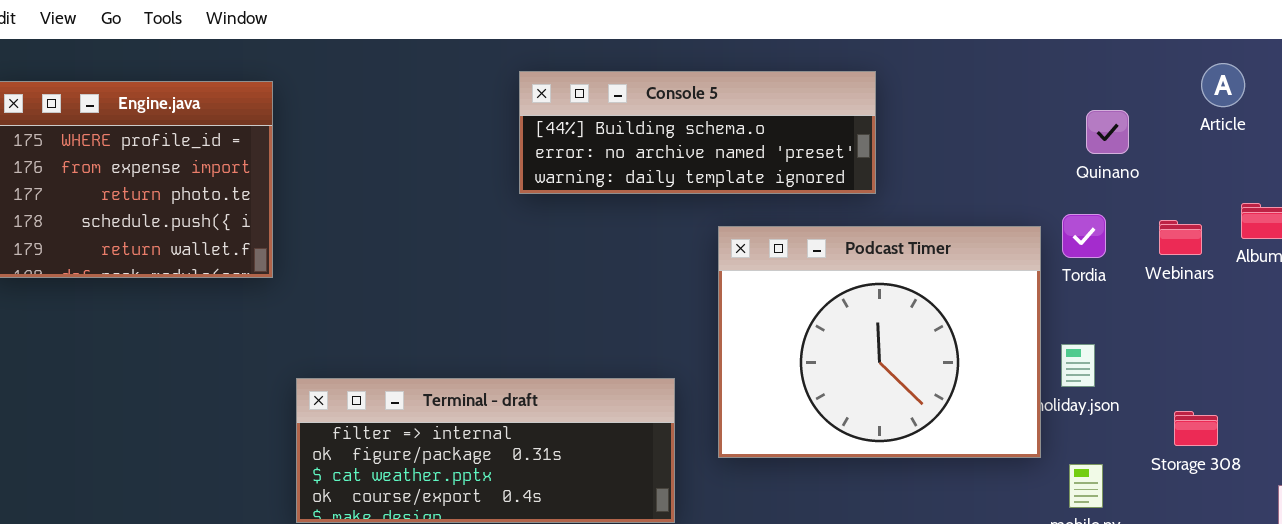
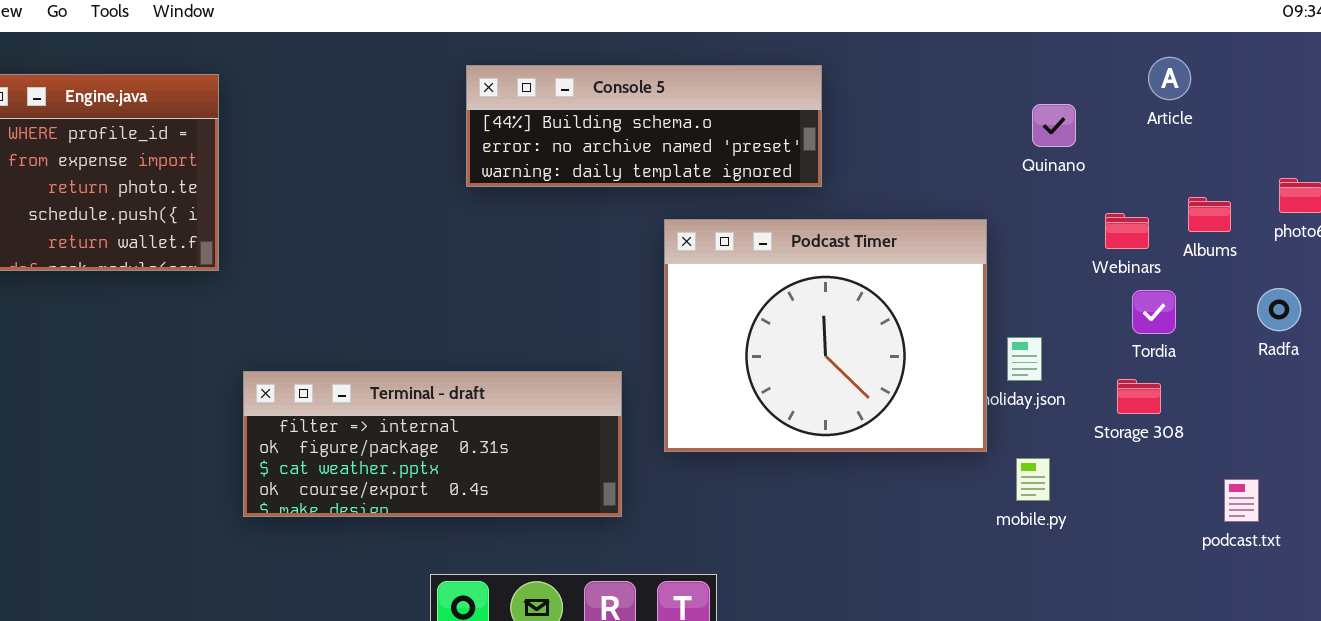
Tordia: [1062,214,1106,258] -> [1132,290,1176,334], moved
Storage 308: [1174,411,1218,446] -> [1117,379,1161,414], moved

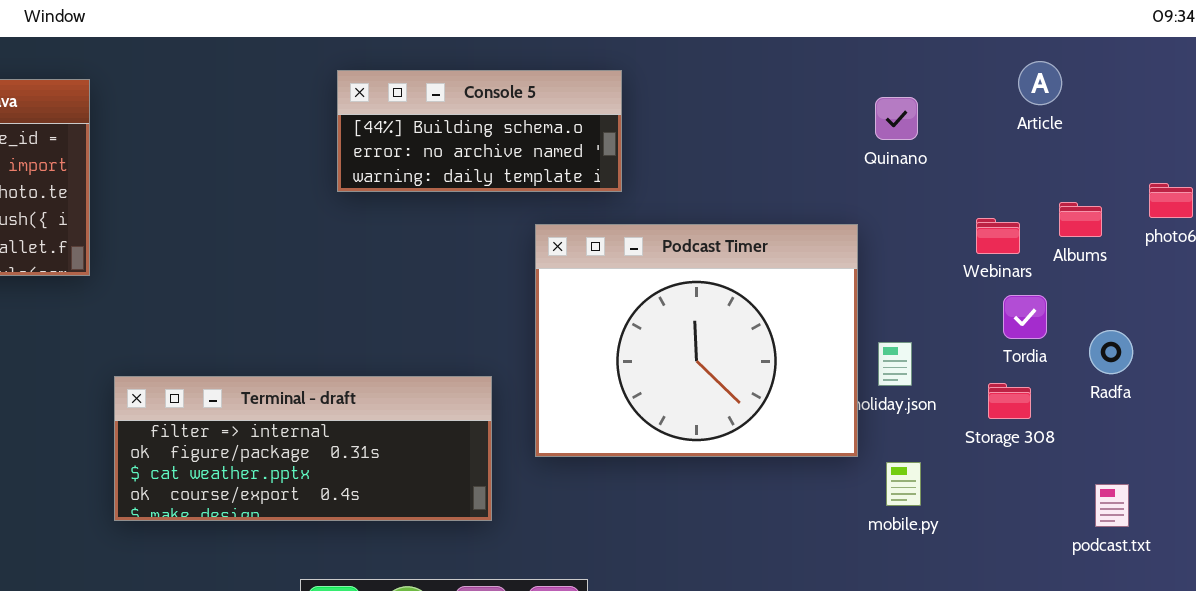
Console 5: [466,65,822,187] -> [337,70,622,192], resized
Quinano: [1032,104,1076,147] -> [875,97,918,140], moved
Radfa: [1257,288,1301,331] -> [1089,330,1133,374], moved

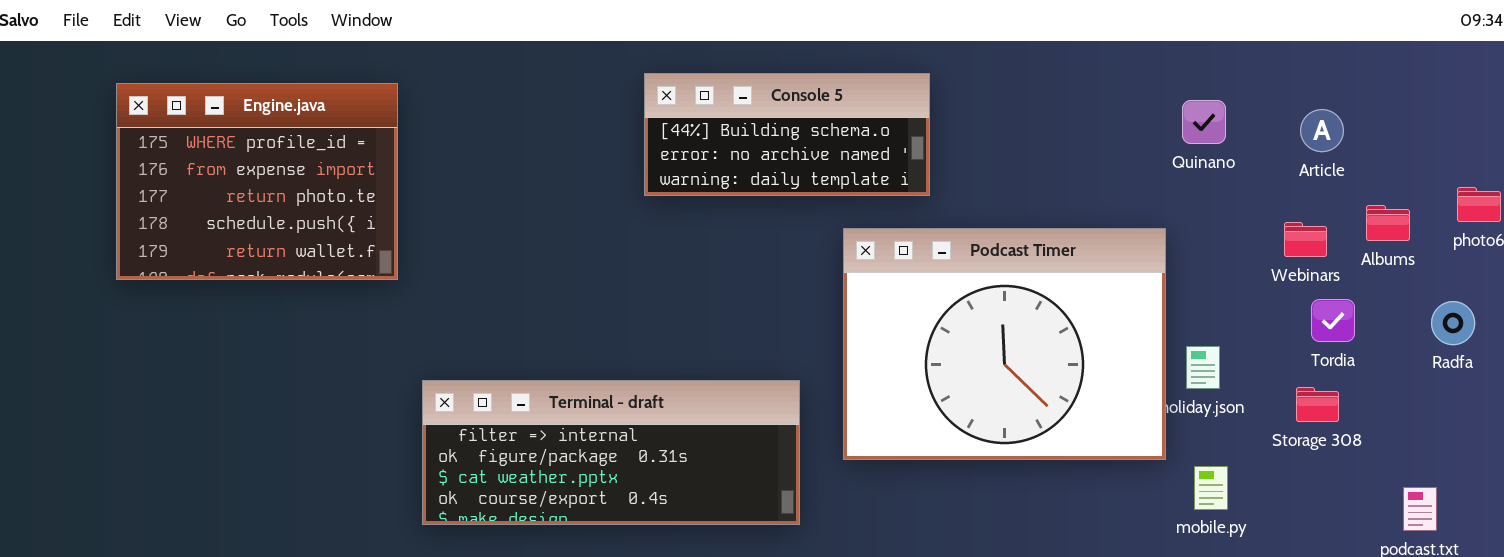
Article: [1018,61,1062,105] -> [1300,109,1344,152], moved
Radfa: [1089,330,1133,374] -> [1431,301,1475,345], moved

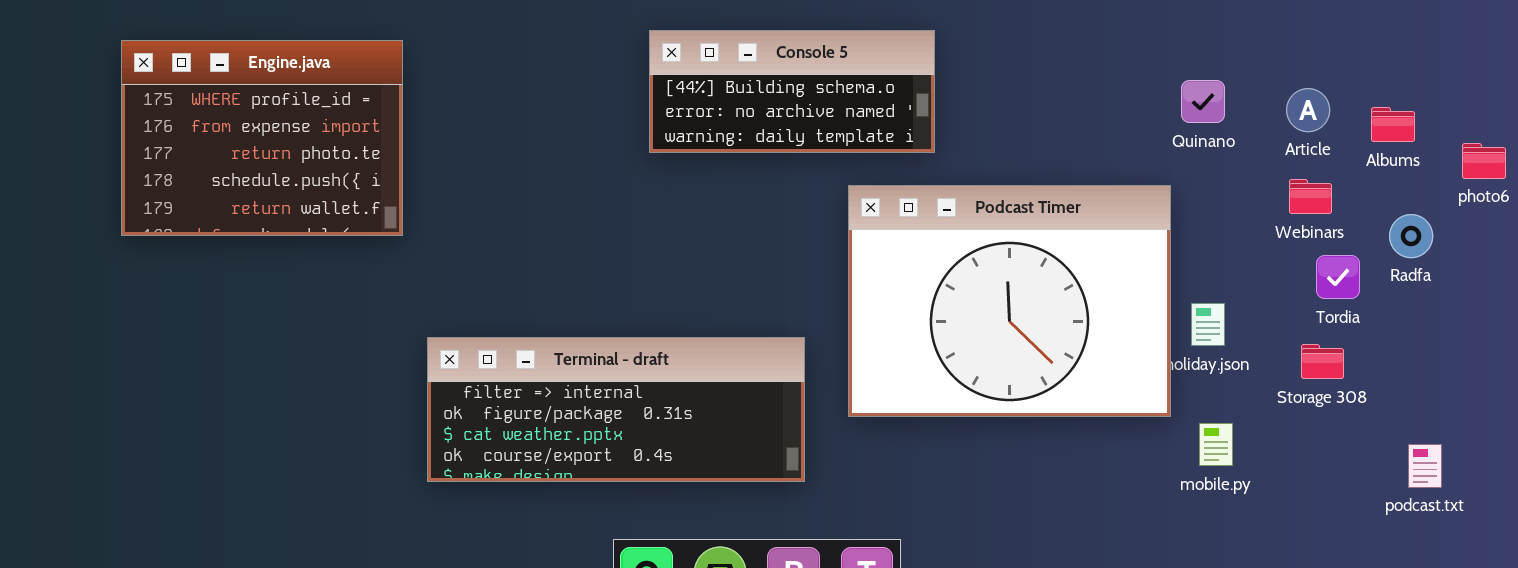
Quinano: [1182,100,1226,144] -> [1181,80,1225,123], moved
Article: [1300,109,1344,152] -> [1286,88,1330,132], moved
Albums: [1366,205,1410,241] -> [1371,107,1415,142], moved
Radfa: [1431,301,1475,345] -> [1389,214,1433,258], moved

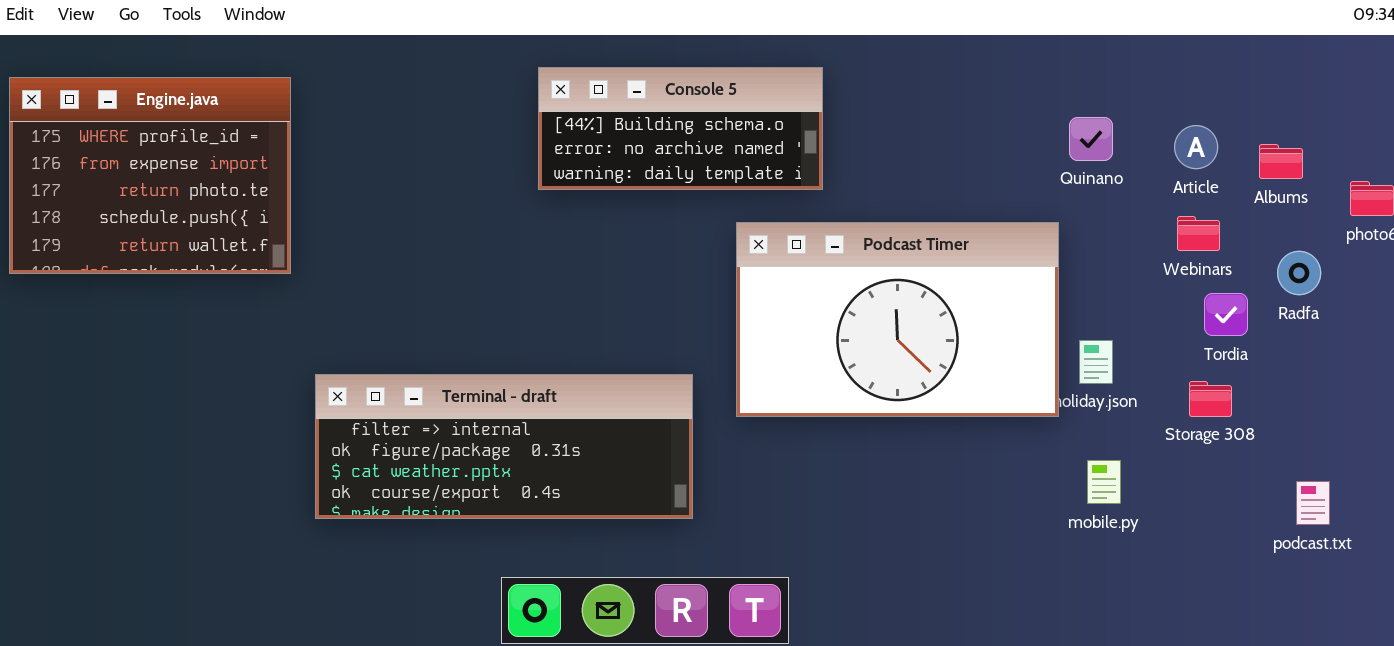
Podcast Timer: [848,185,1171,417] -> [736,222,1059,417], resized

